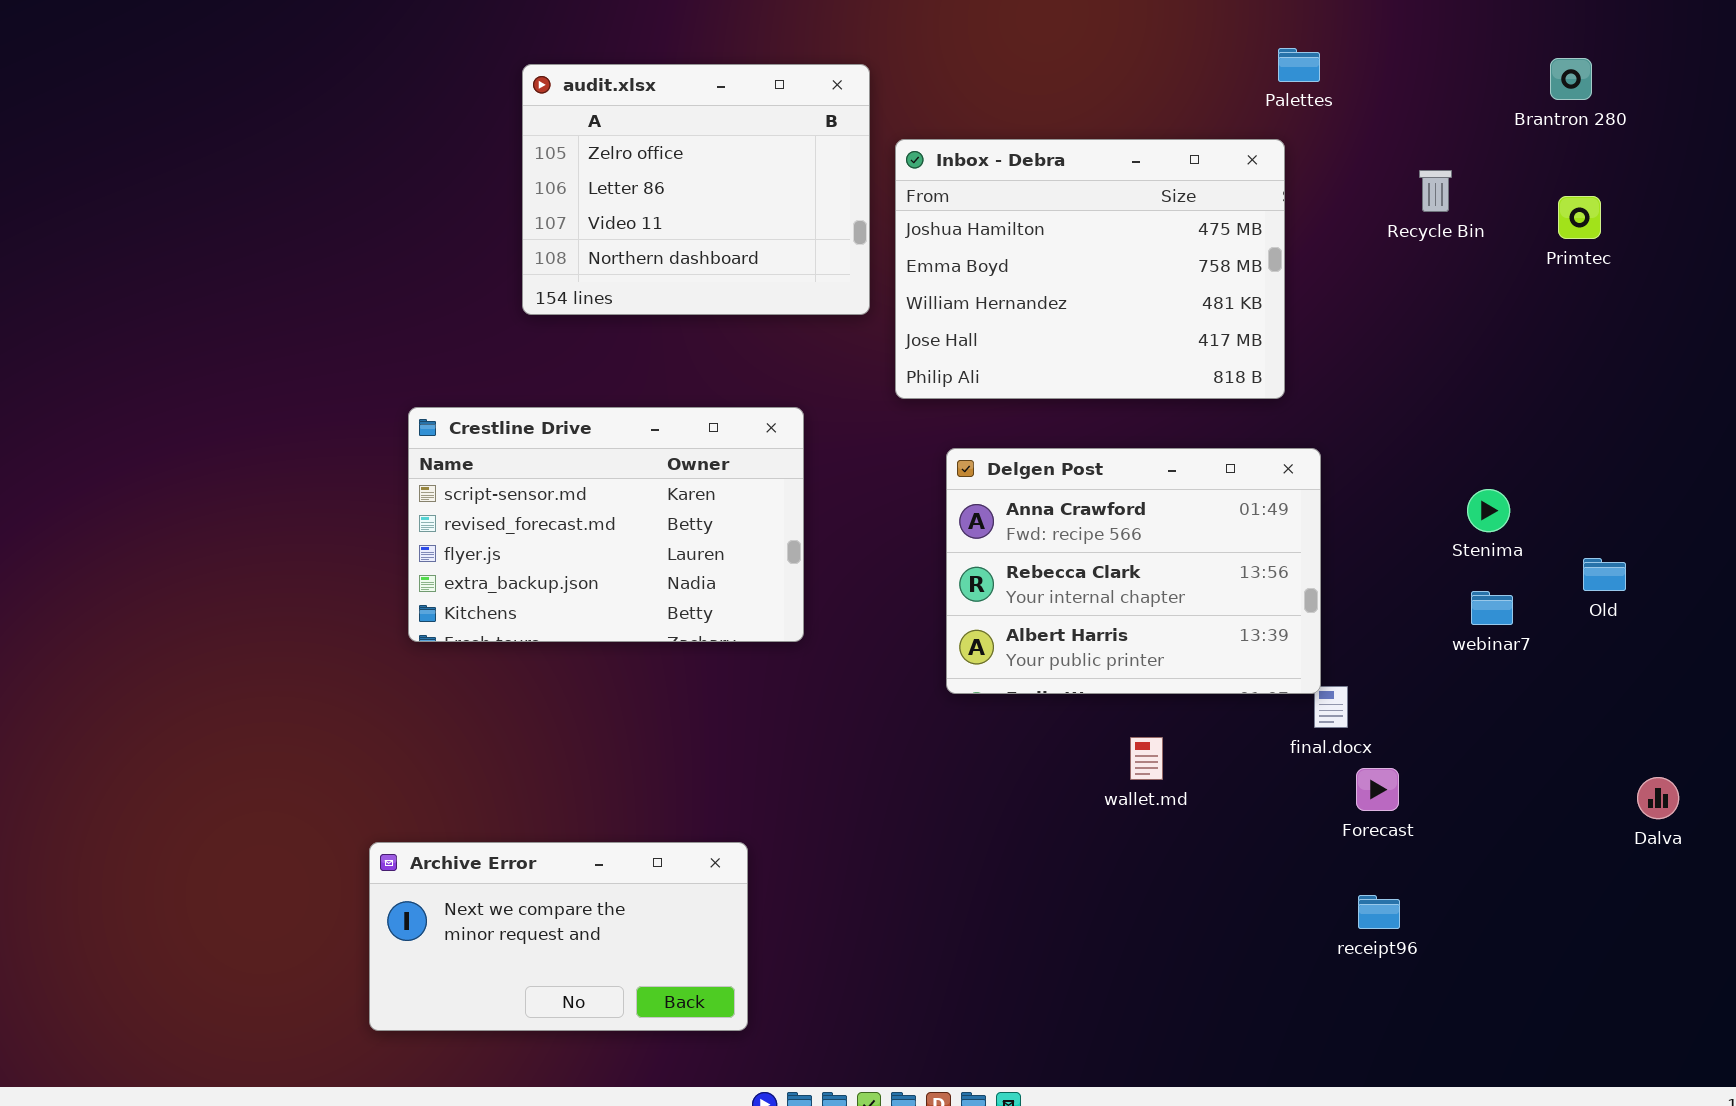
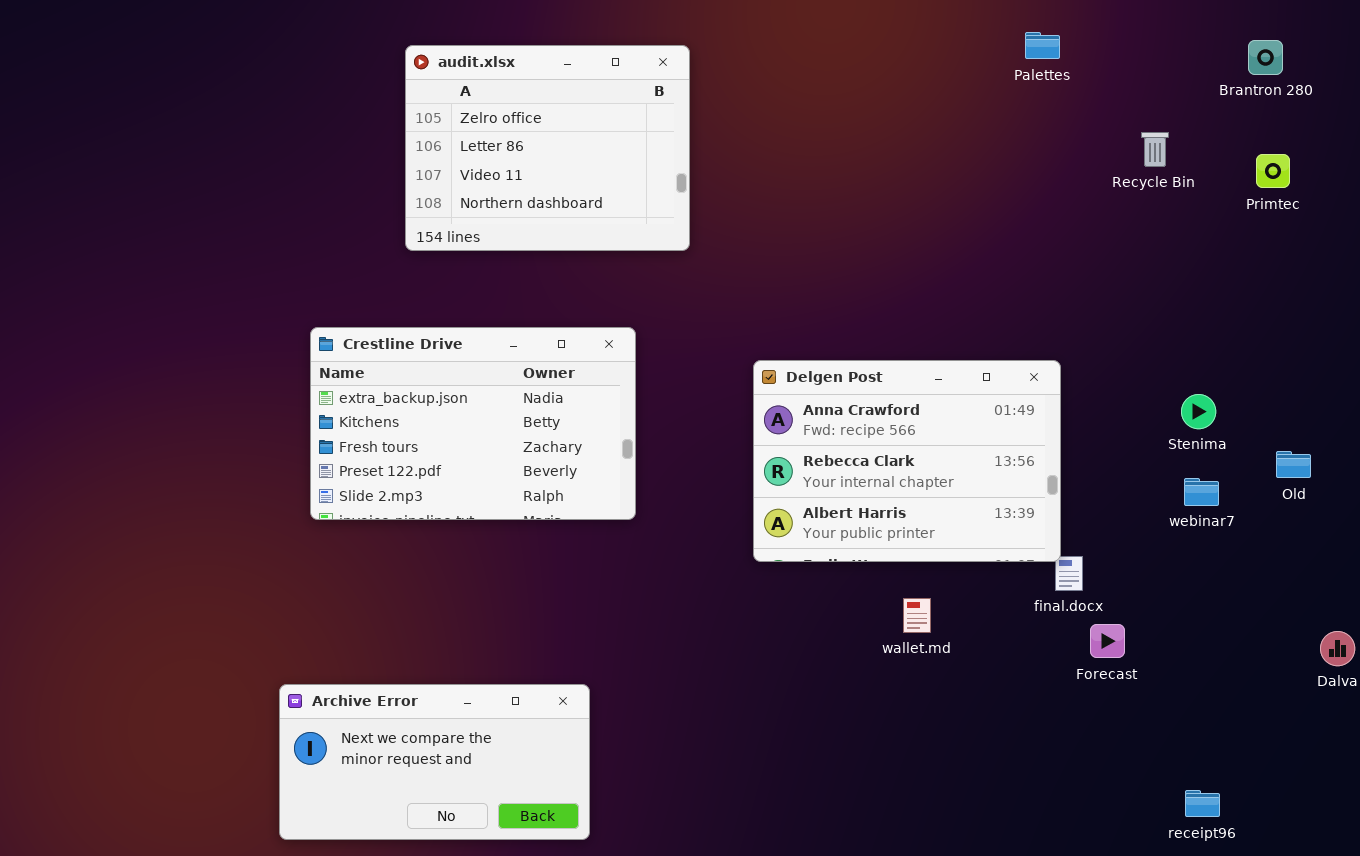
Inbox - Debra: [895,139,1285,399] -> none, closed
Crestline Drive: [408,407,804,642] -> [310,327,636,520], scrolled down 3 rows
receipt96: [1358,895,1400,929] -> [1185,790,1220,817], moved

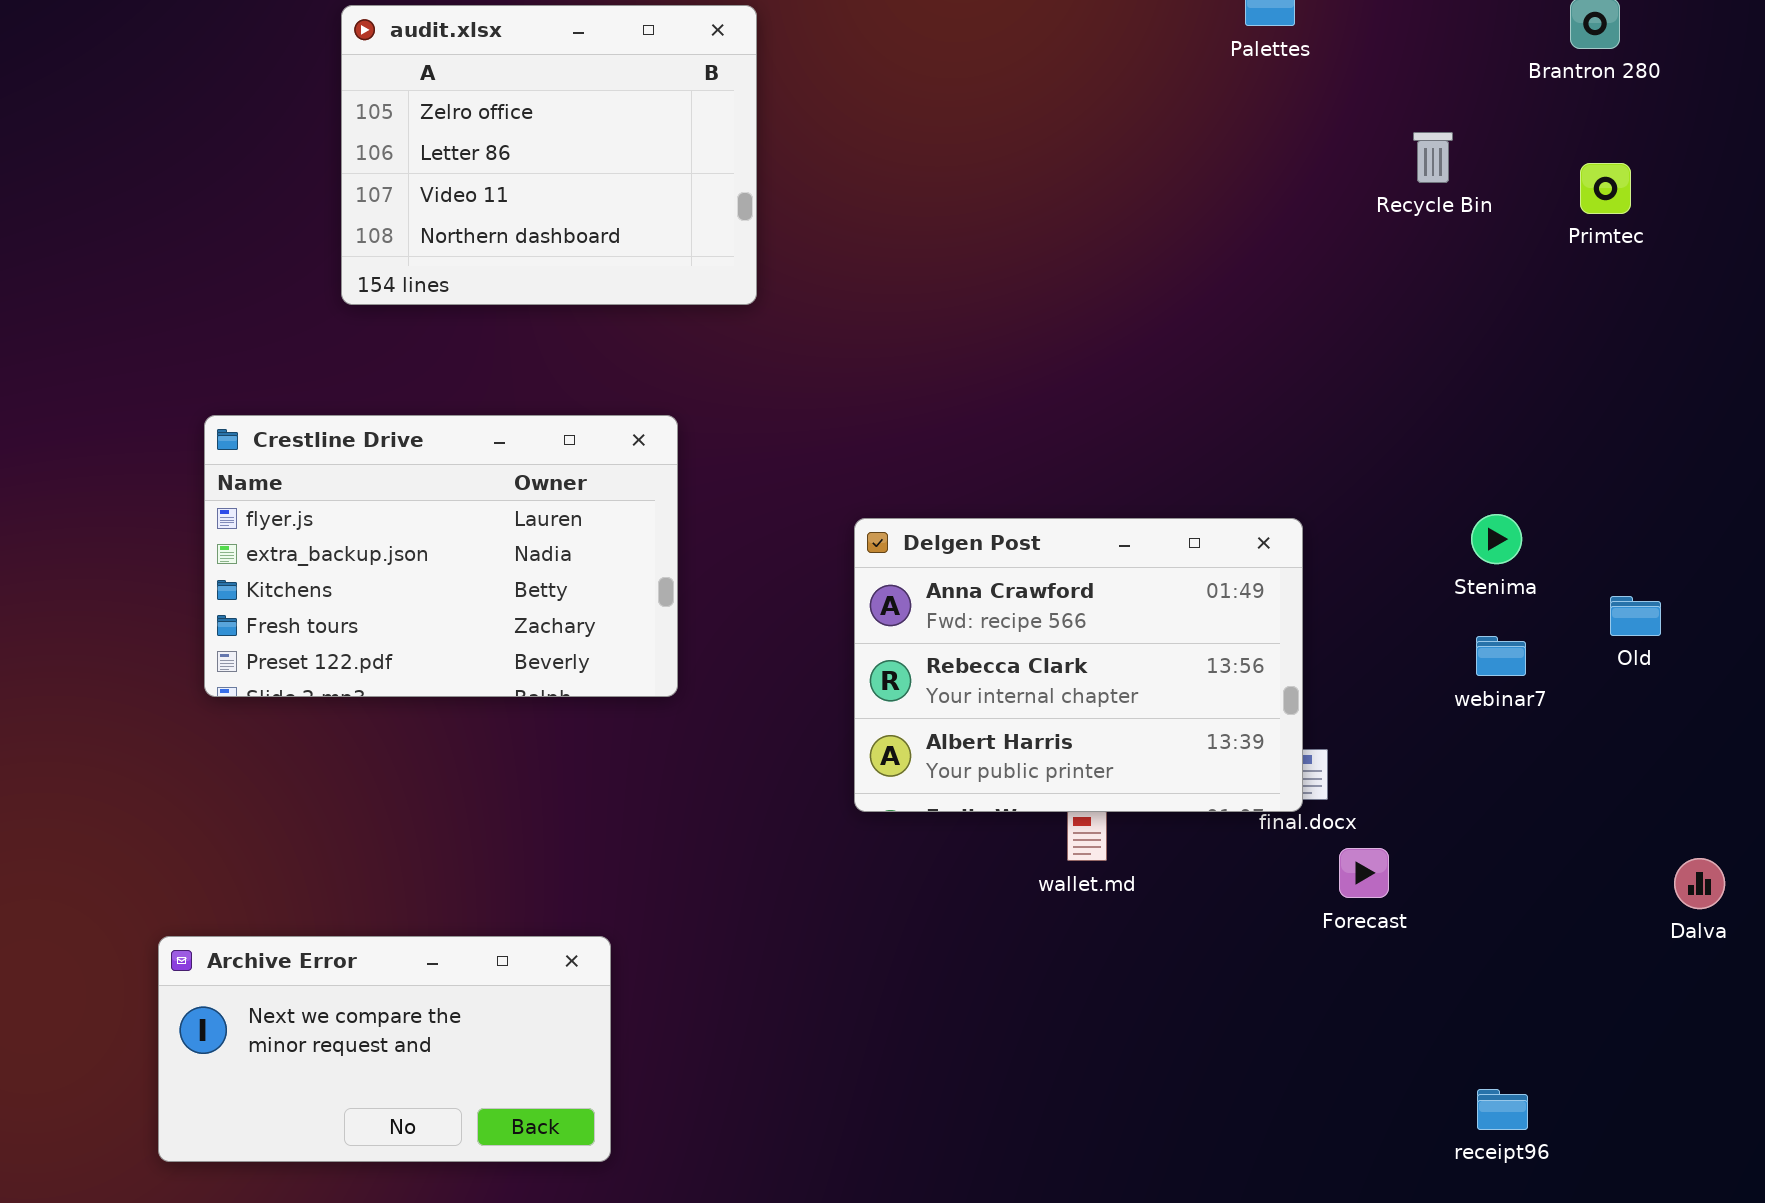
Crestline Drive: [310,327,636,520] -> [204,415,678,697], scrolled up 1 row
Delgen Post: [753,360,1061,562] -> [854,518,1303,812], moved

